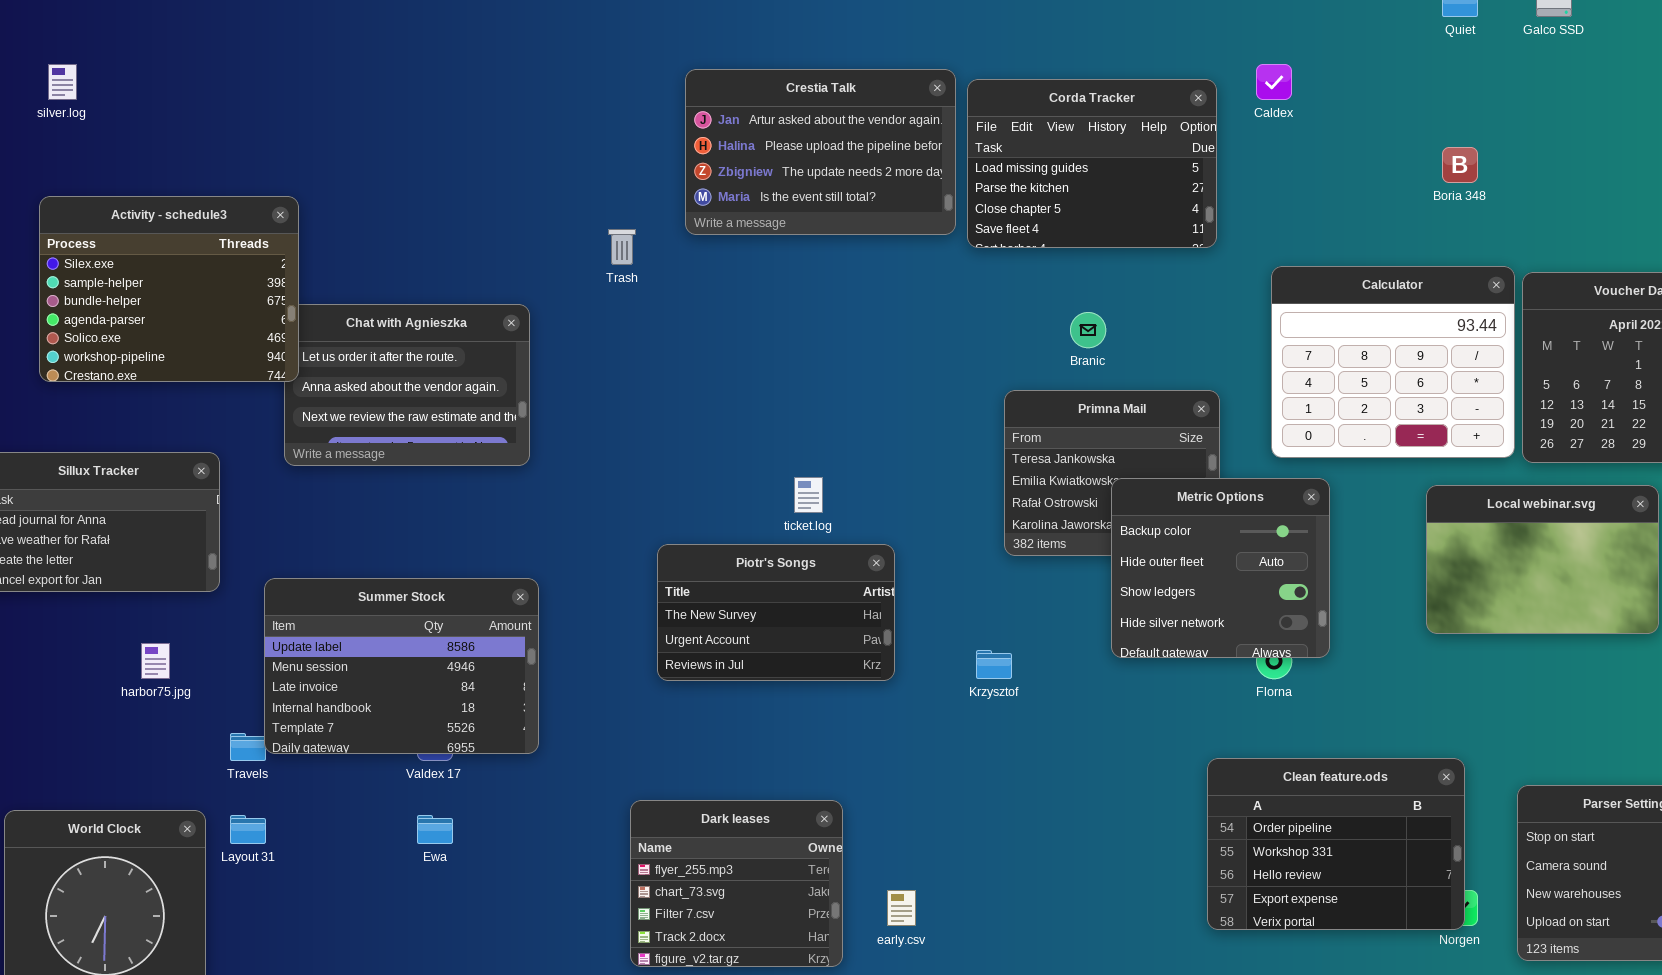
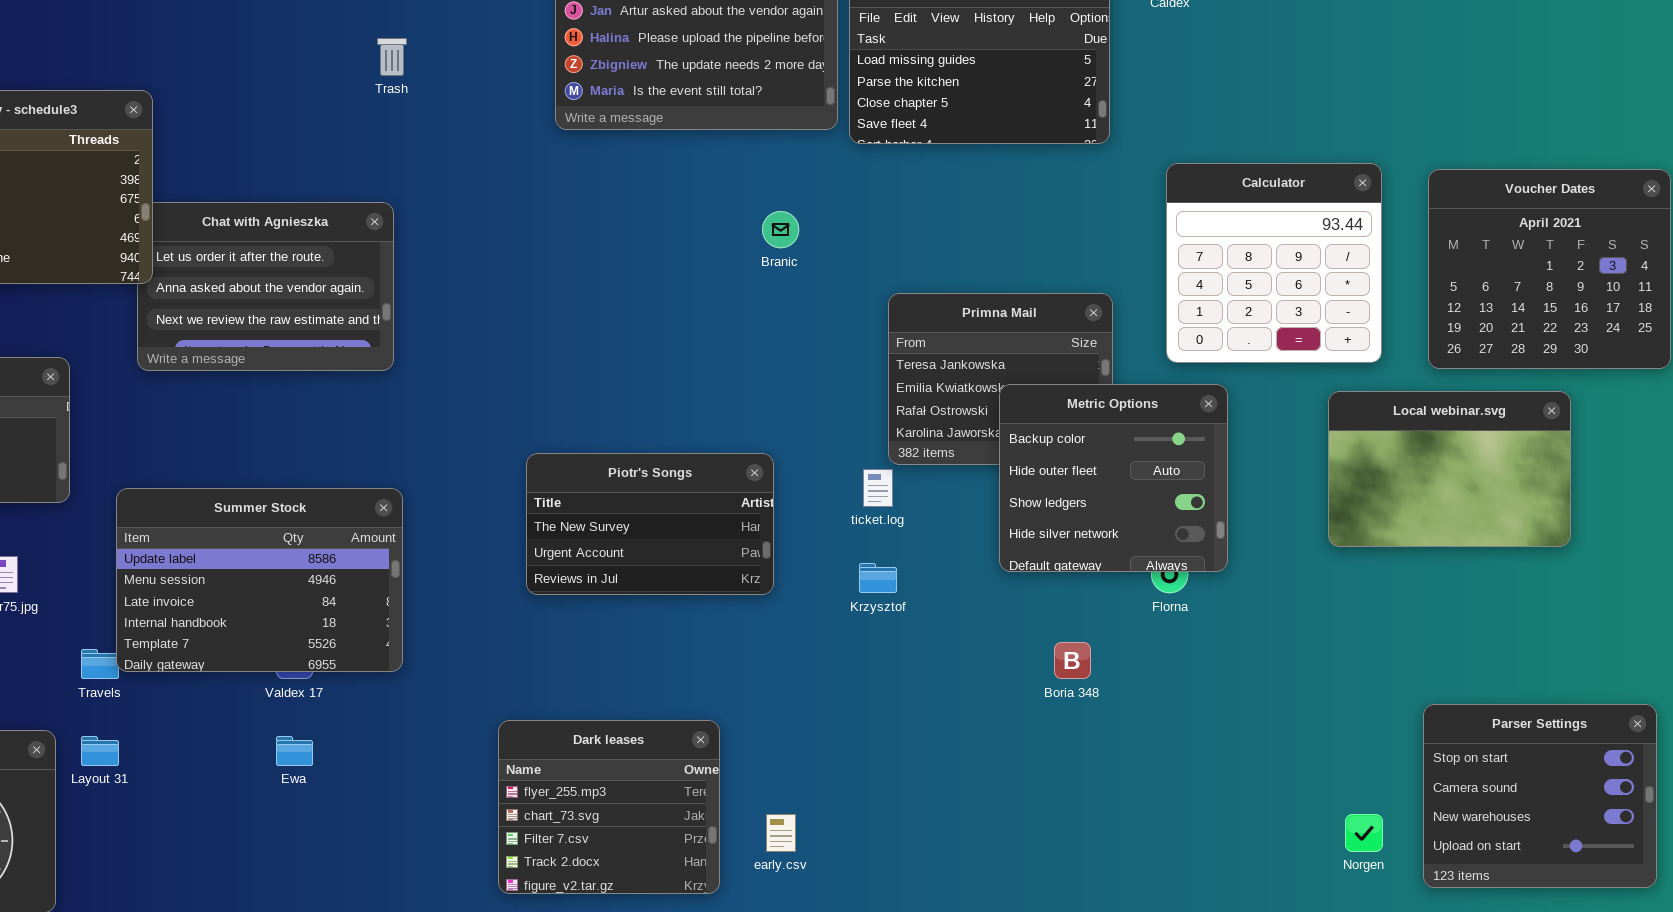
Boria 348: [1442,147,1478,183] -> [1054,642,1091,679], moved
Trash: [608,229,636,265] -> [377,38,407,76], moved
Calculator: [1271,266,1515,458] -> [1166,163,1382,363], resized
Branic: [1070,312,1106,348] -> [762,211,799,248], moved
ticket.log: [794,477,823,513] -> [863,469,893,507], moved
Clean feature.ods: [1207,758,1465,930] -> none, closed

